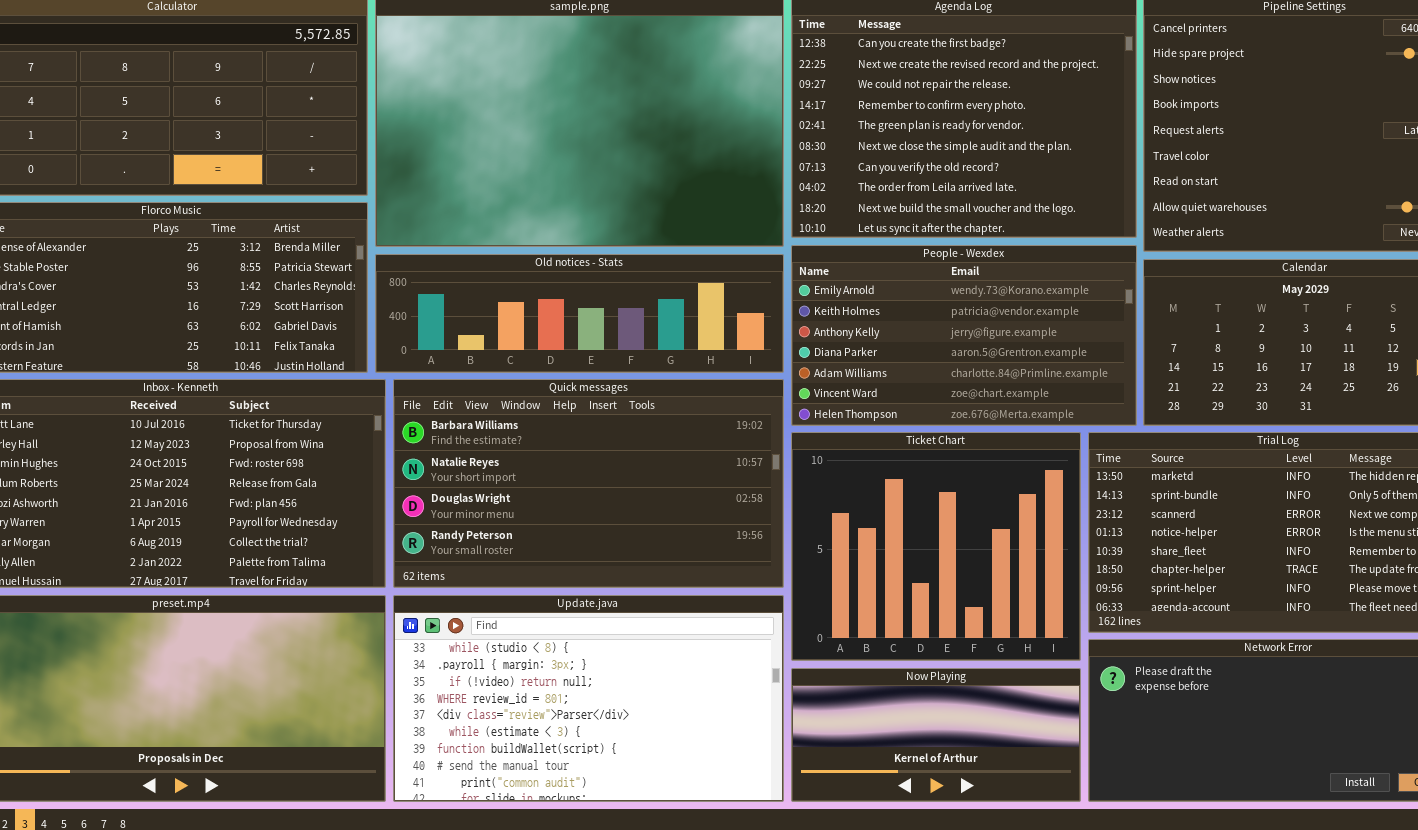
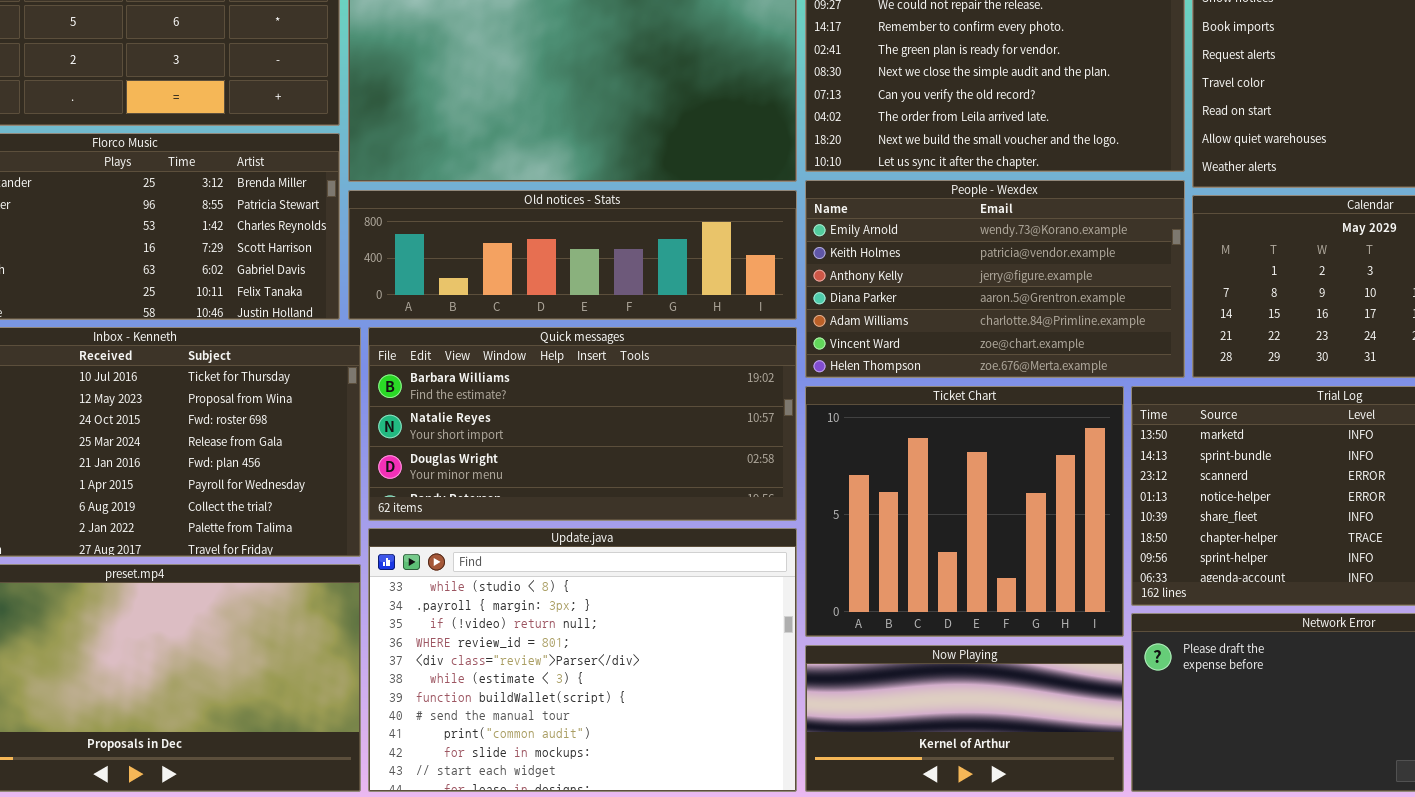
Quick messages: [393,379,784,588] -> [368,327,797,521], resized
Update.java: [393,595,784,802] -> [368,528,797,792], resized

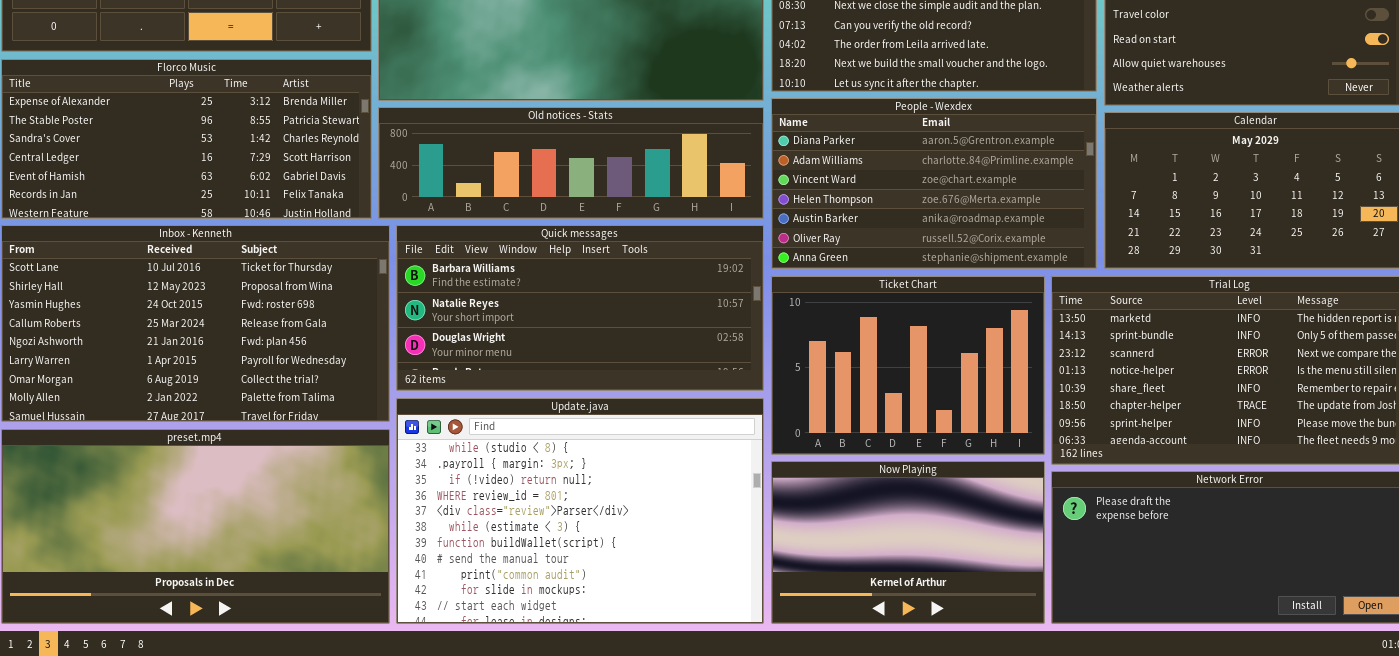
People - Wexdex: [805,180,1185,378] -> [771,98,1097,269], scrolled down 3 rows
Ticket Chart: [805,386,1124,637] -> [771,276,1045,455], resized
Now Playing: [805,645,1124,792] -> [771,461,1045,624], resized

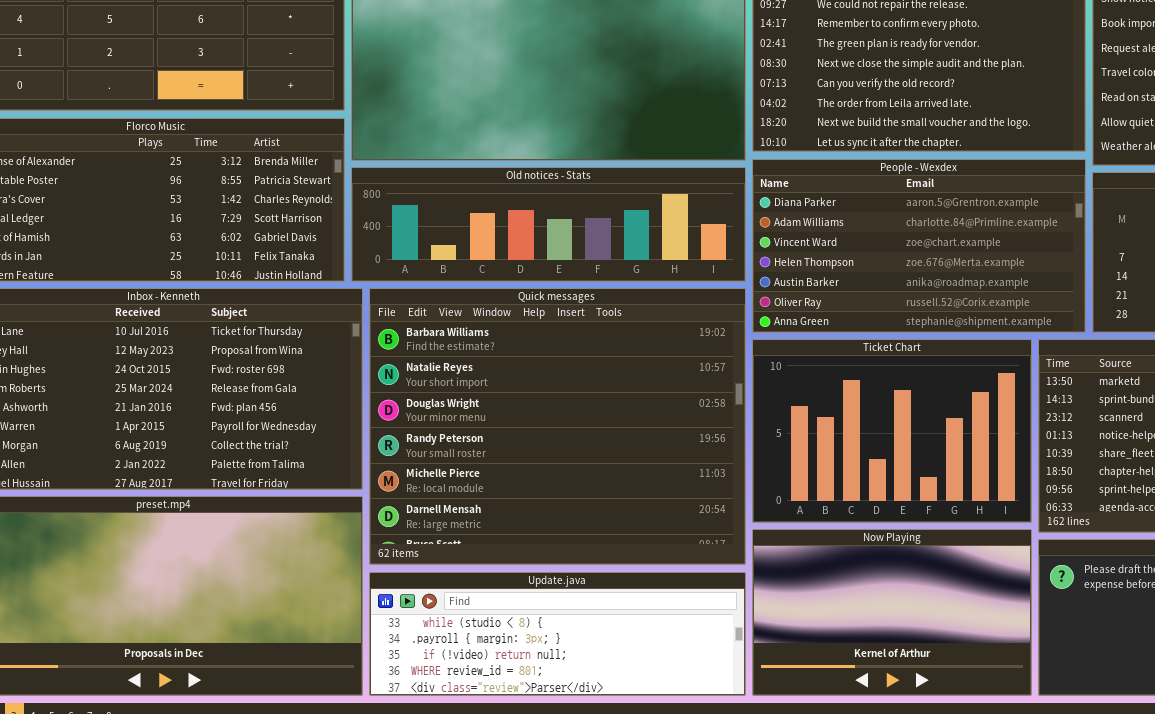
Quick messages: [396,225,764,391] -> [369,288,746,565], resized
Update.java: [396,398,764,624] -> [369,572,746,696], resized

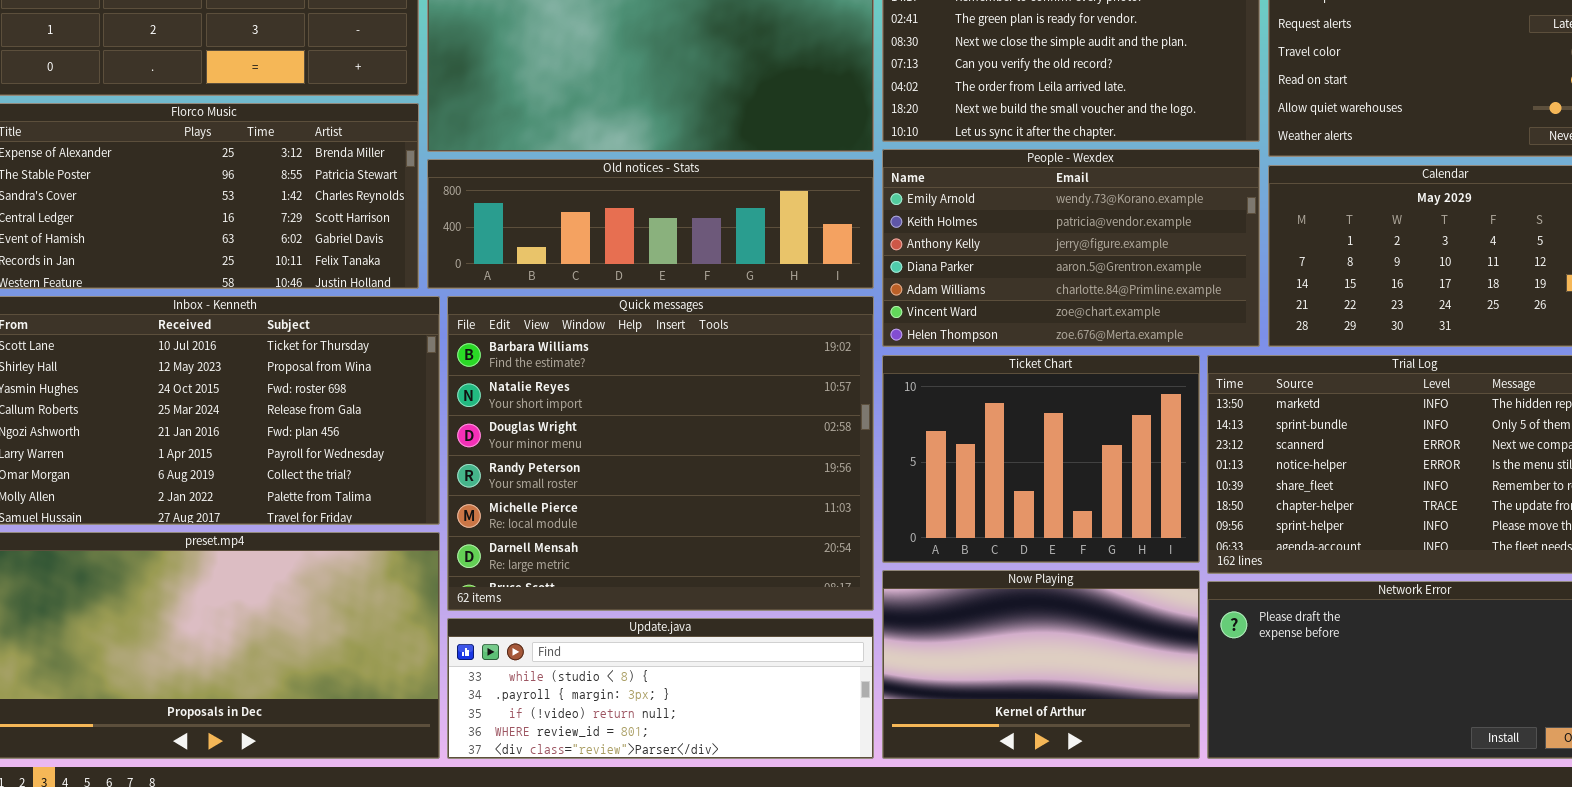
People - Wexdex: [752,159,1086,333] -> [882,149,1260,347], scrolled up 3 rows

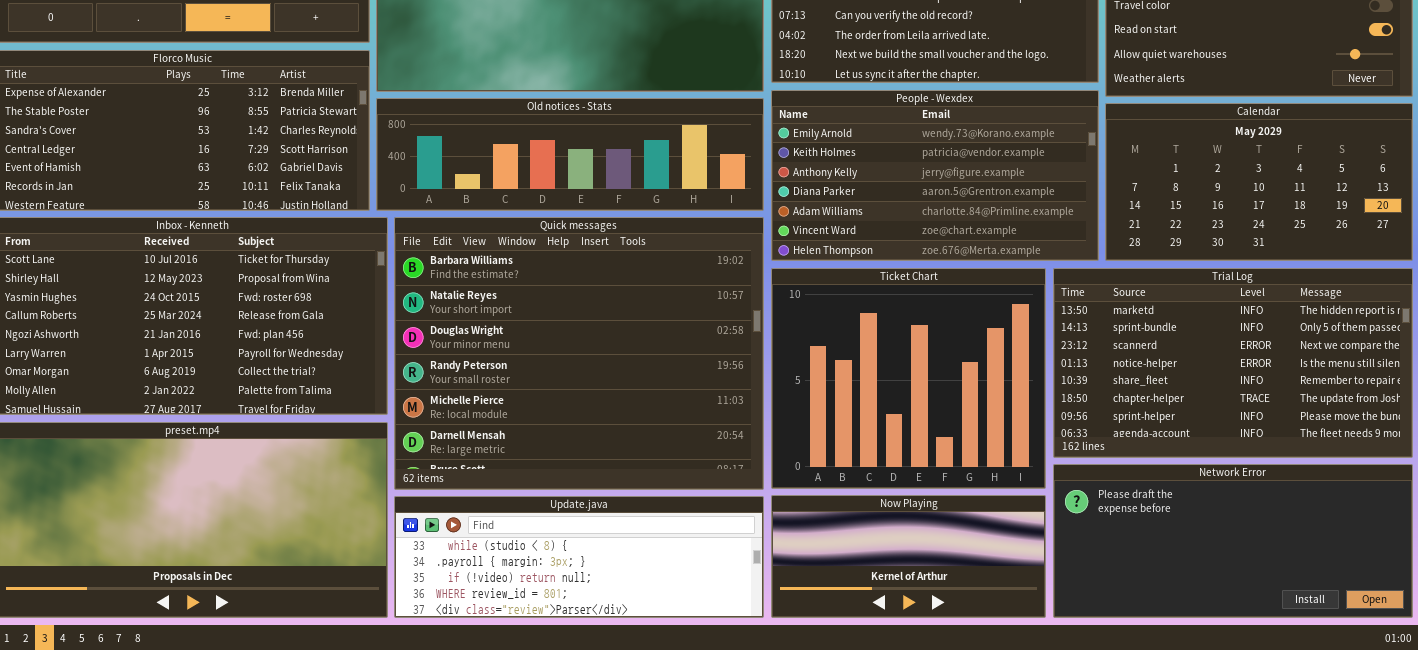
Ticket Chart: [882,355,1200,563] -> [771,268,1046,489], resized
Now Playing: [882,570,1200,759] -> [771,495,1046,618], resized

